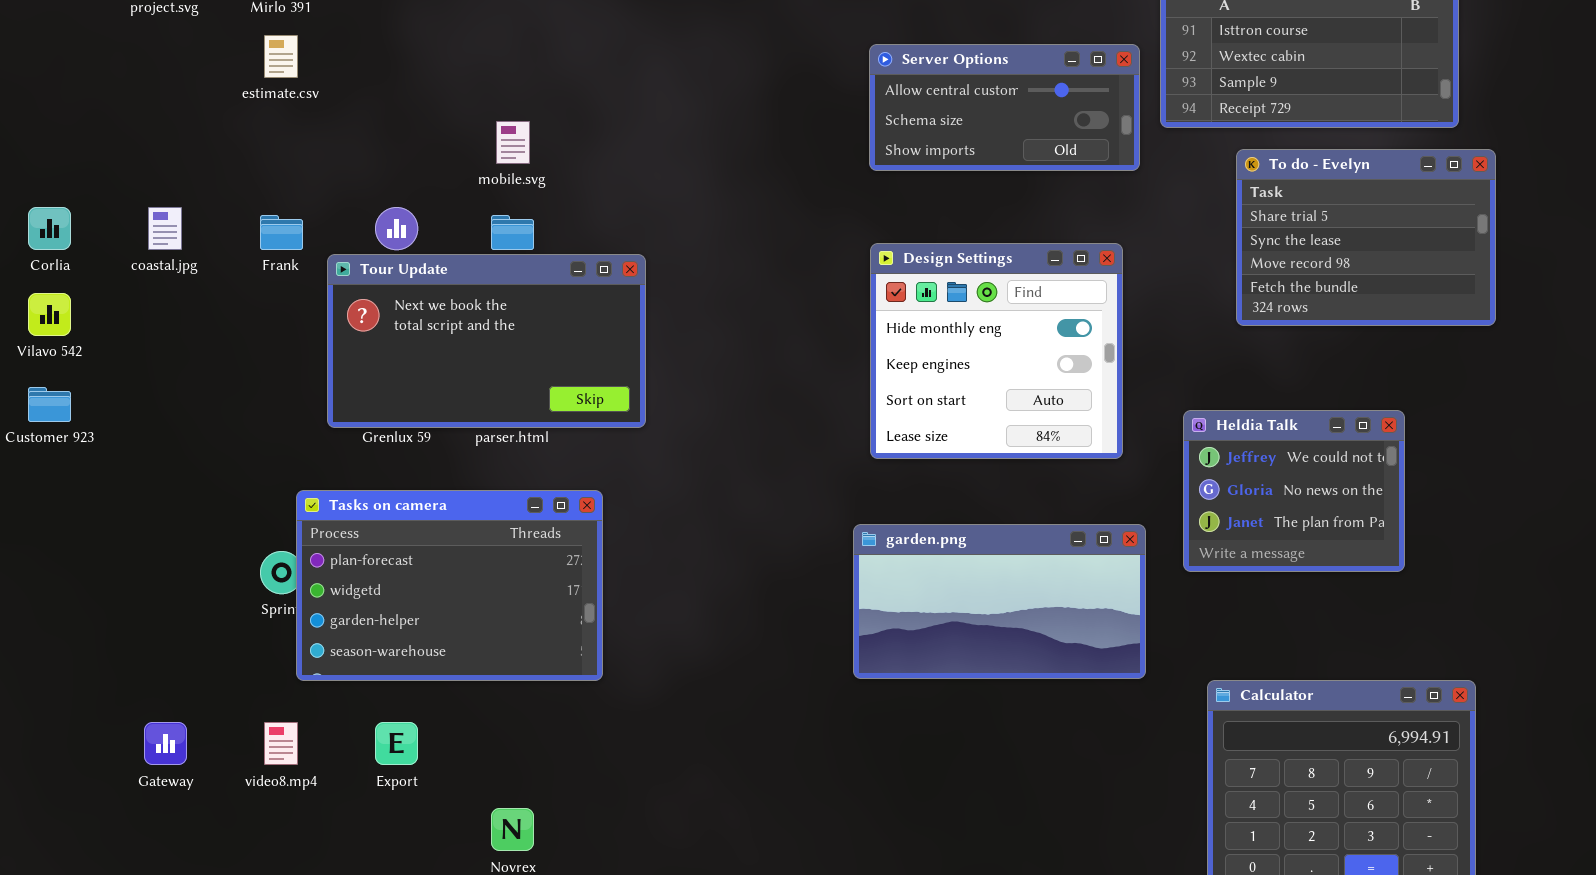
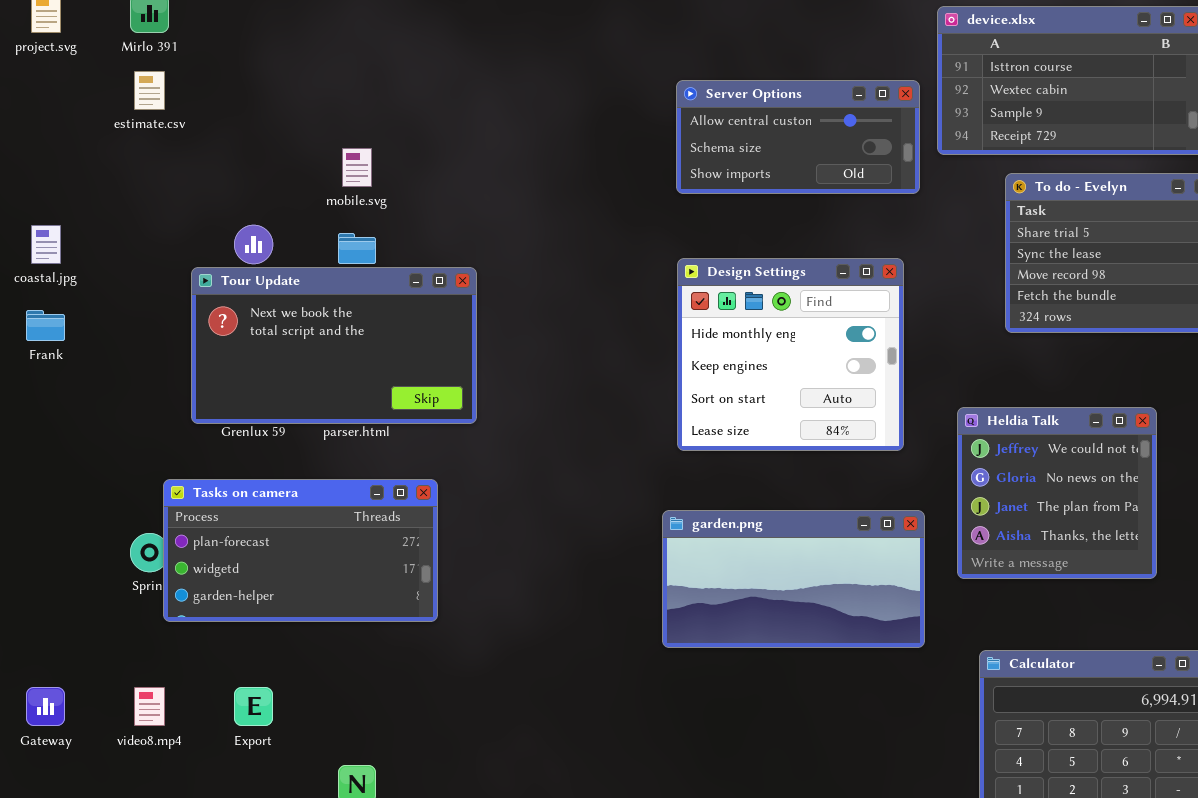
Frank: [260,215,303,250] -> [26,310,65,341], moved
Heldia Talk: [1183,410,1405,572] -> [957,407,1157,579], resized
Tasks on camera: [296,490,603,681] -> [163,479,438,622], resized

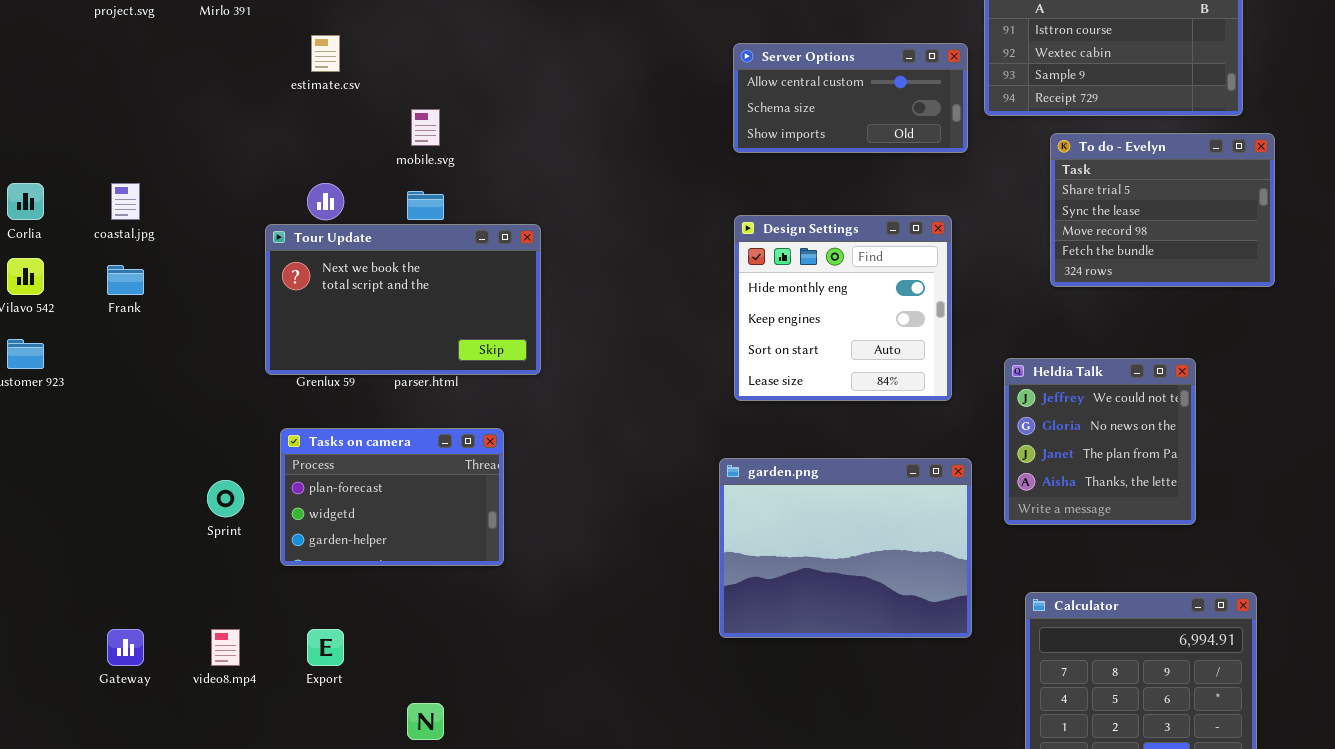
estimate.csv: [134,71,165,110] -> [311,35,340,72], moved
Tasks on camera: [163,479,438,622] -> [280,428,504,566], resized
garden.png: [662,510,925,648] -> [719,458,972,638], resized

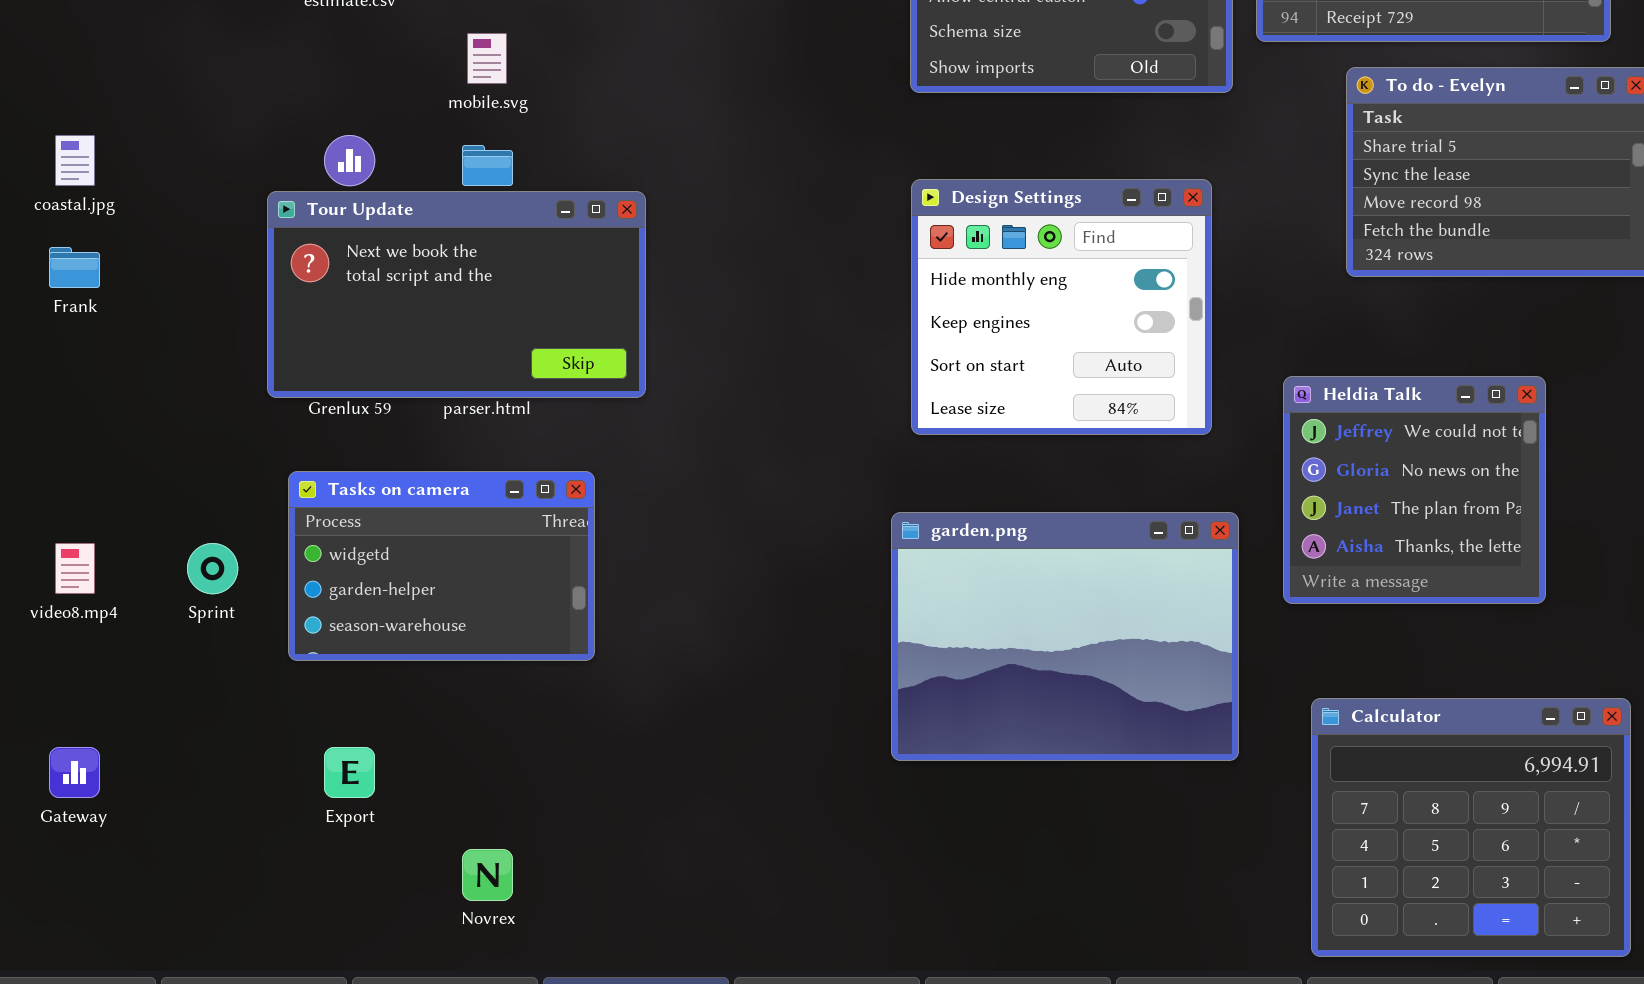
Tasks on camera: [280,428,504,566] -> [288,471,595,661], scrolled down 1 row
video8.mp4: [211,629,240,666] -> [55,543,95,594], moved

